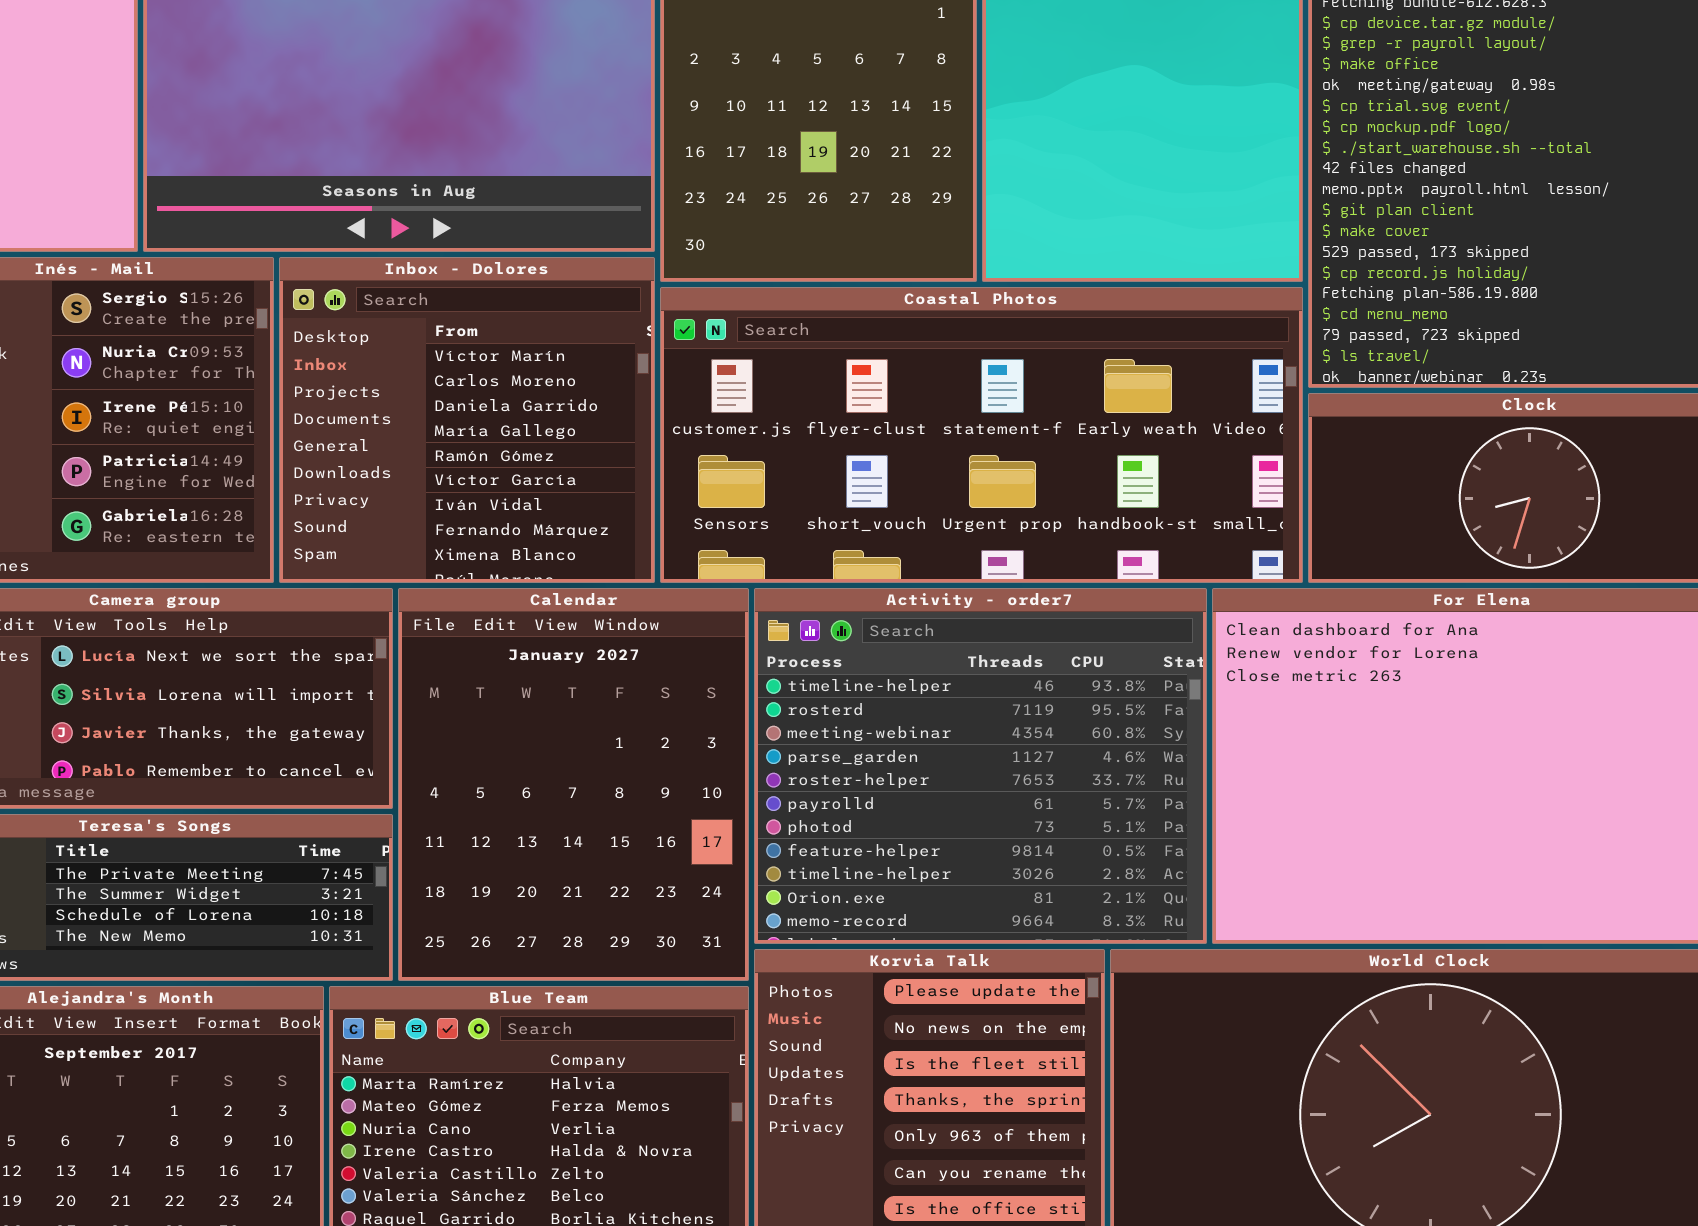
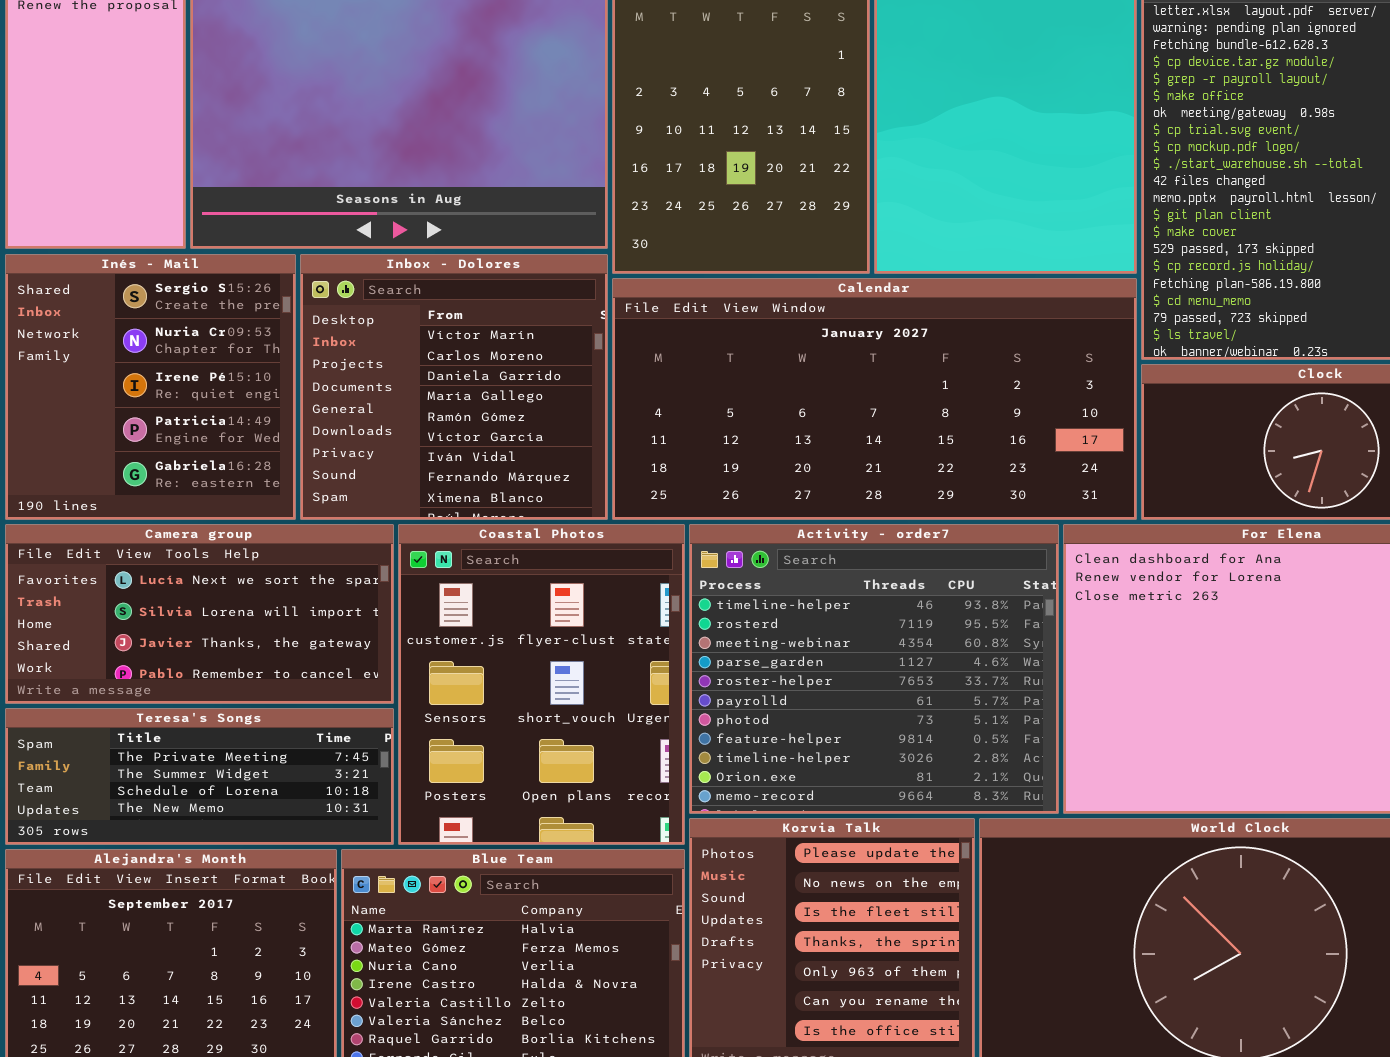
Coastal Photos: [660,287,1303,583] -> [398,524,685,845], moved, resized
Calendar: [398,588,749,981] -> [612,278,1137,520], moved, resized

